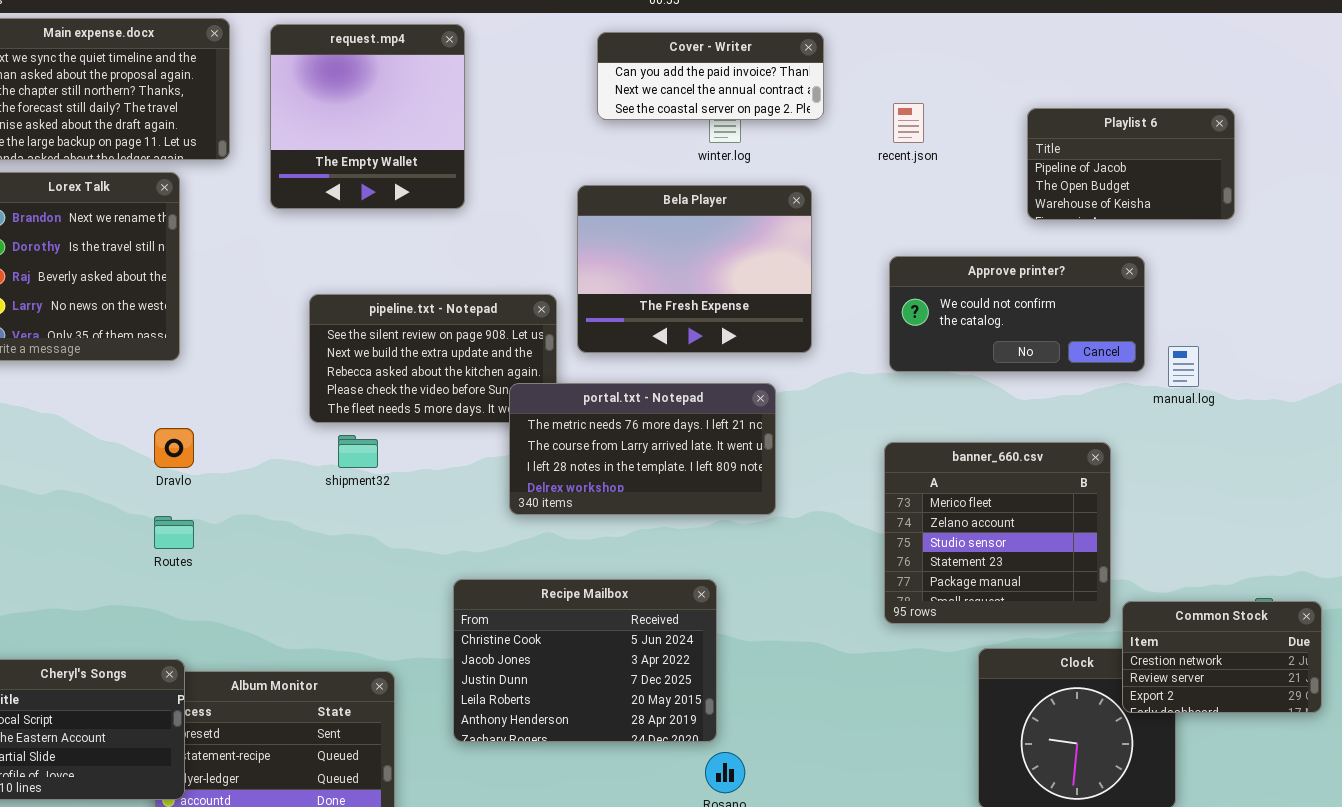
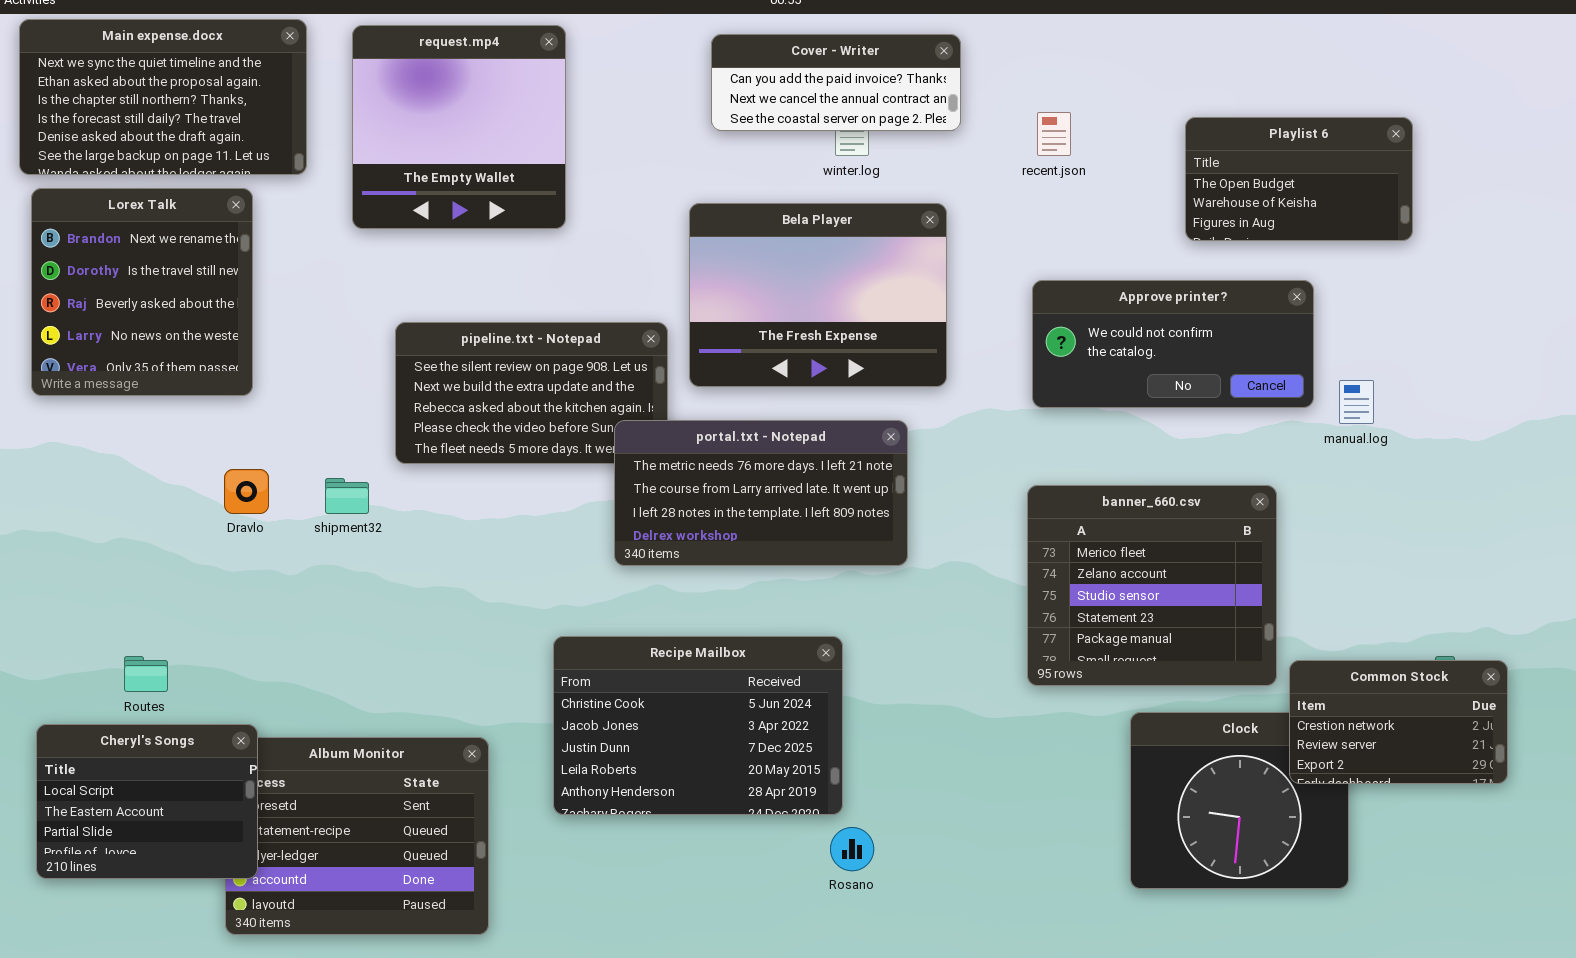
Playlist 6: [1027,108,1235,220] -> [1185,117,1413,241], scrolled down 1 row
shipment32: [338,435,378,468] -> [325,478,369,514], moved
Routes: [154,516,194,549] -> [124,656,168,692], moved

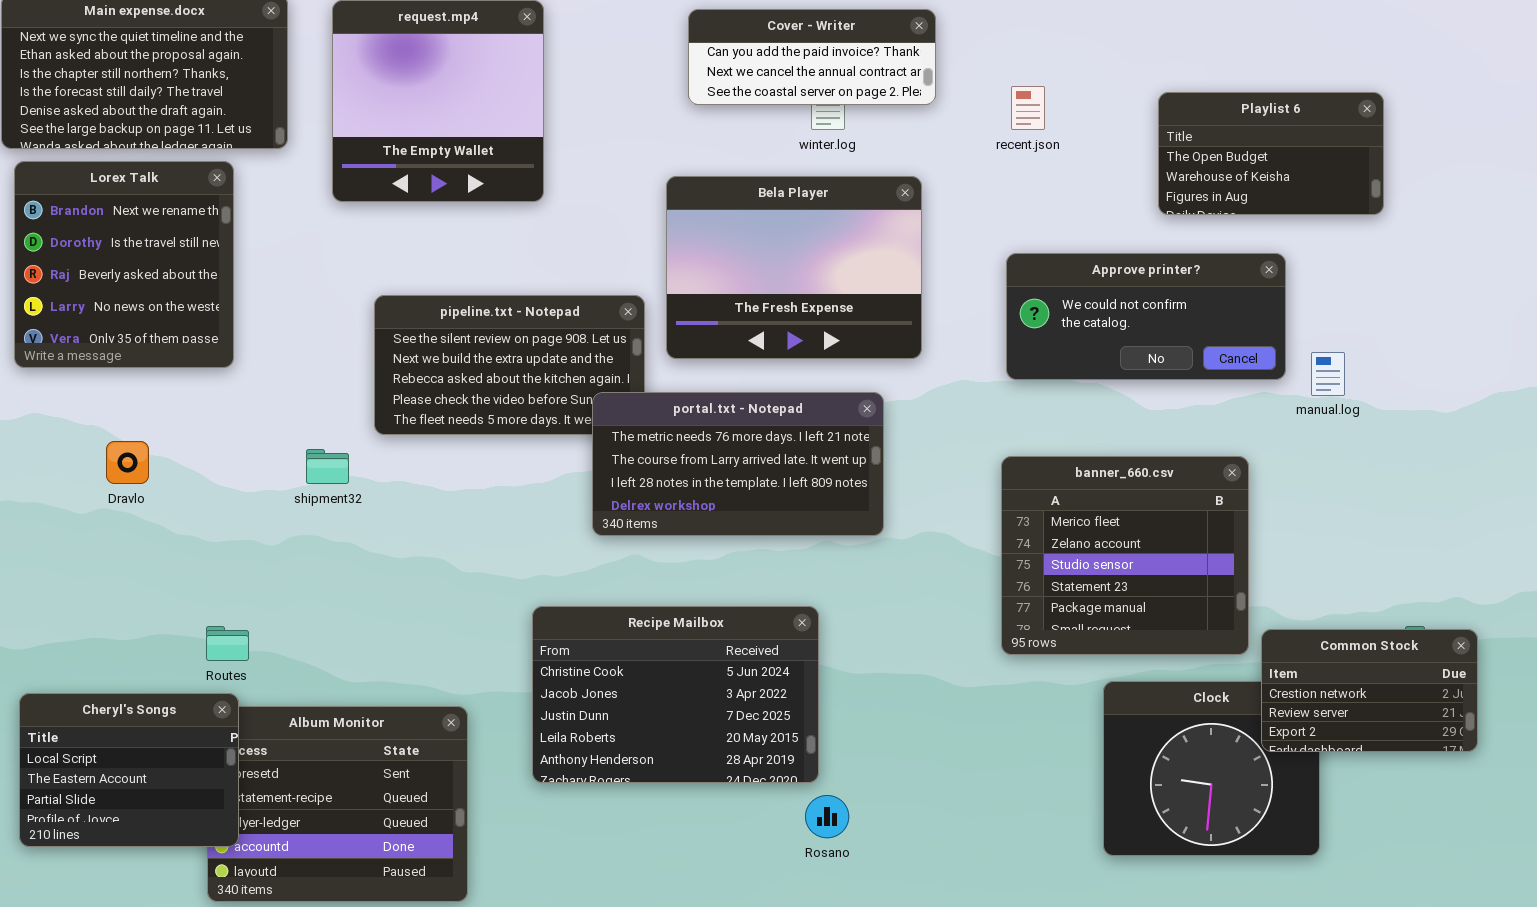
Dravlo: [224,469,269,514] -> [106,441,149,484], moved
Routes: [124,656,168,692] -> [206,626,249,661], moved

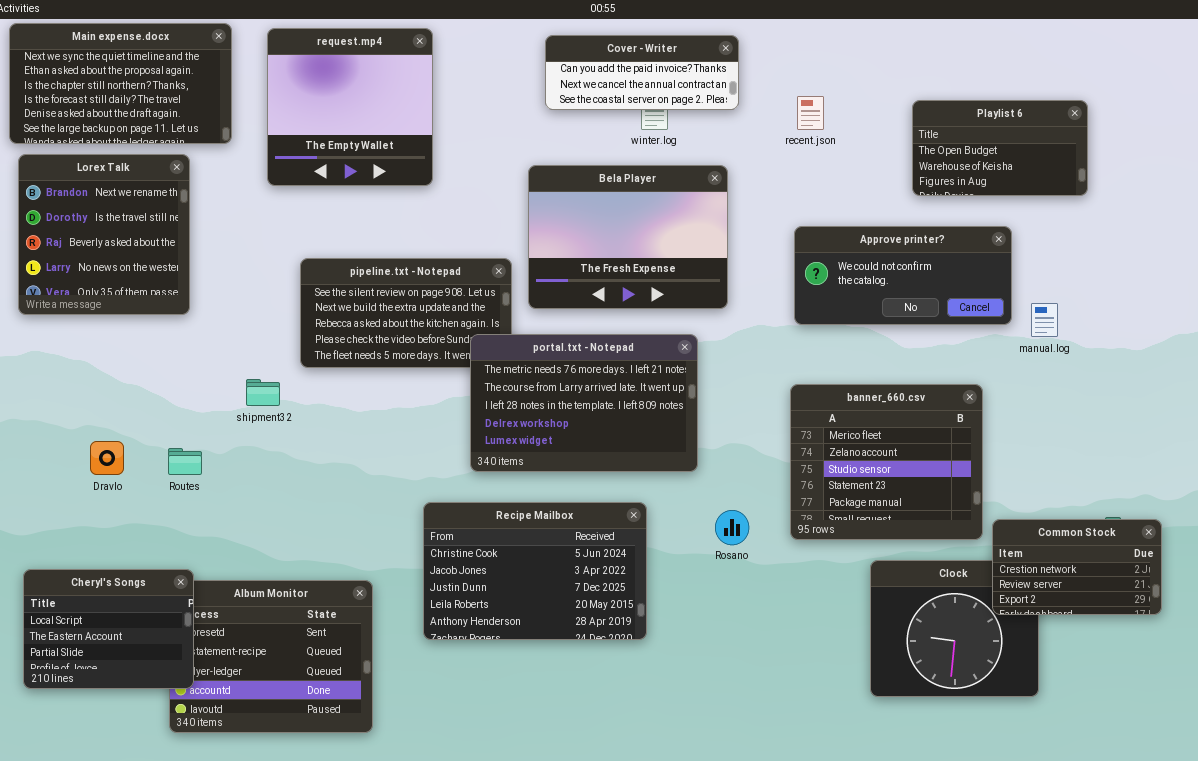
portal.txt - Notepad: [592,392,884,536] -> [470,334,698,472], resized
Dravlo: [106,441,149,484] -> [90,441,124,475], moved
Routes: [206,626,249,661] -> [168,448,202,475], moved
Rosano: [805,795,849,838] -> [715,510,749,545], moved

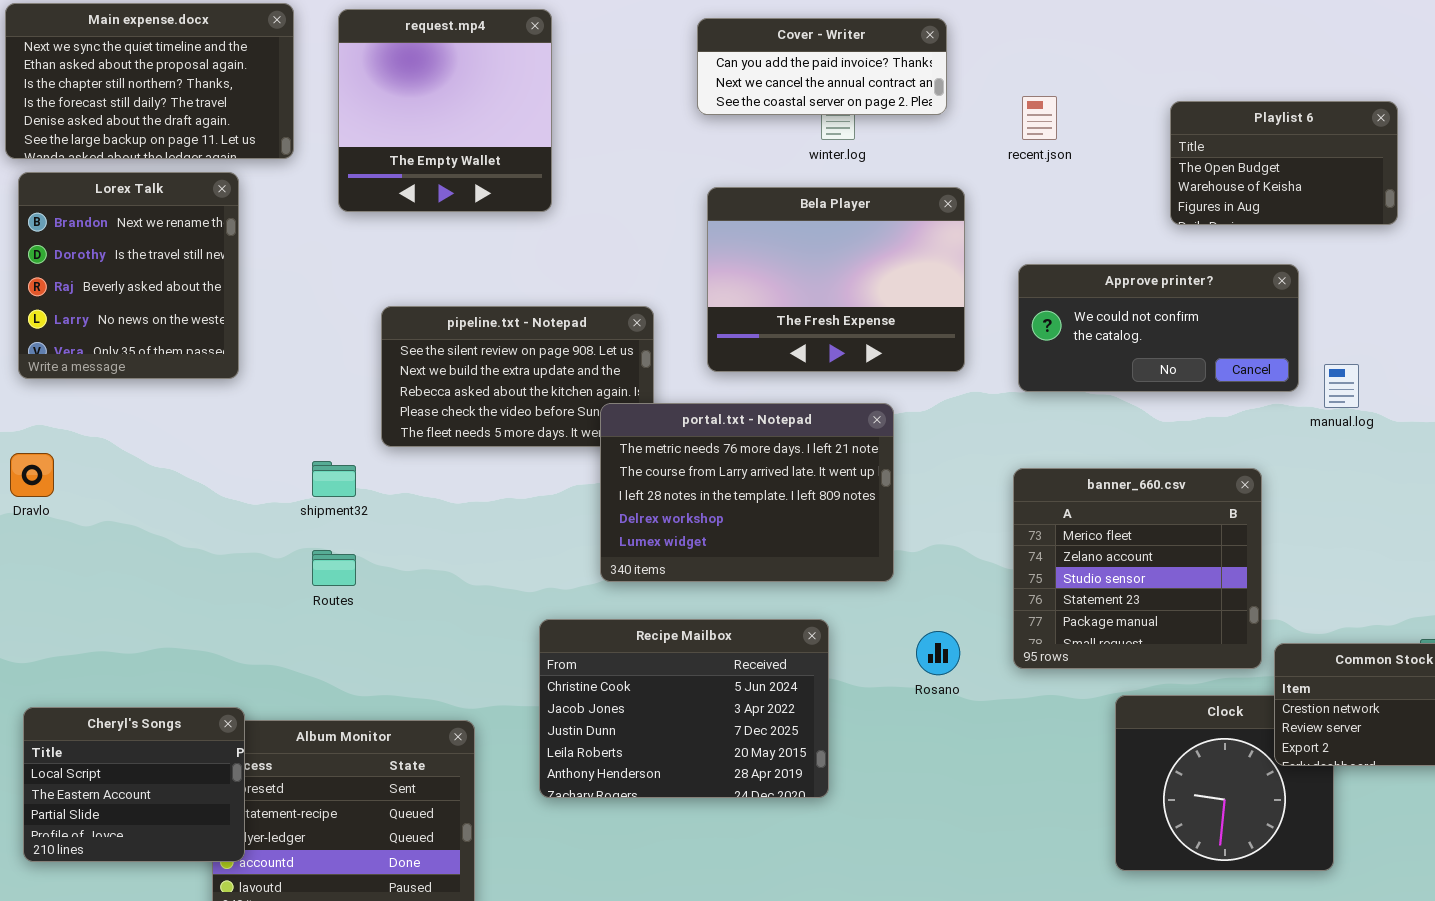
Bela Player: [528,165,728,309] -> [707,187,965,372], moved
Dravlo: [90,441,124,475] -> [10,453,54,497], moved
Routes: [168,448,202,475] -> [312,550,356,586], moved

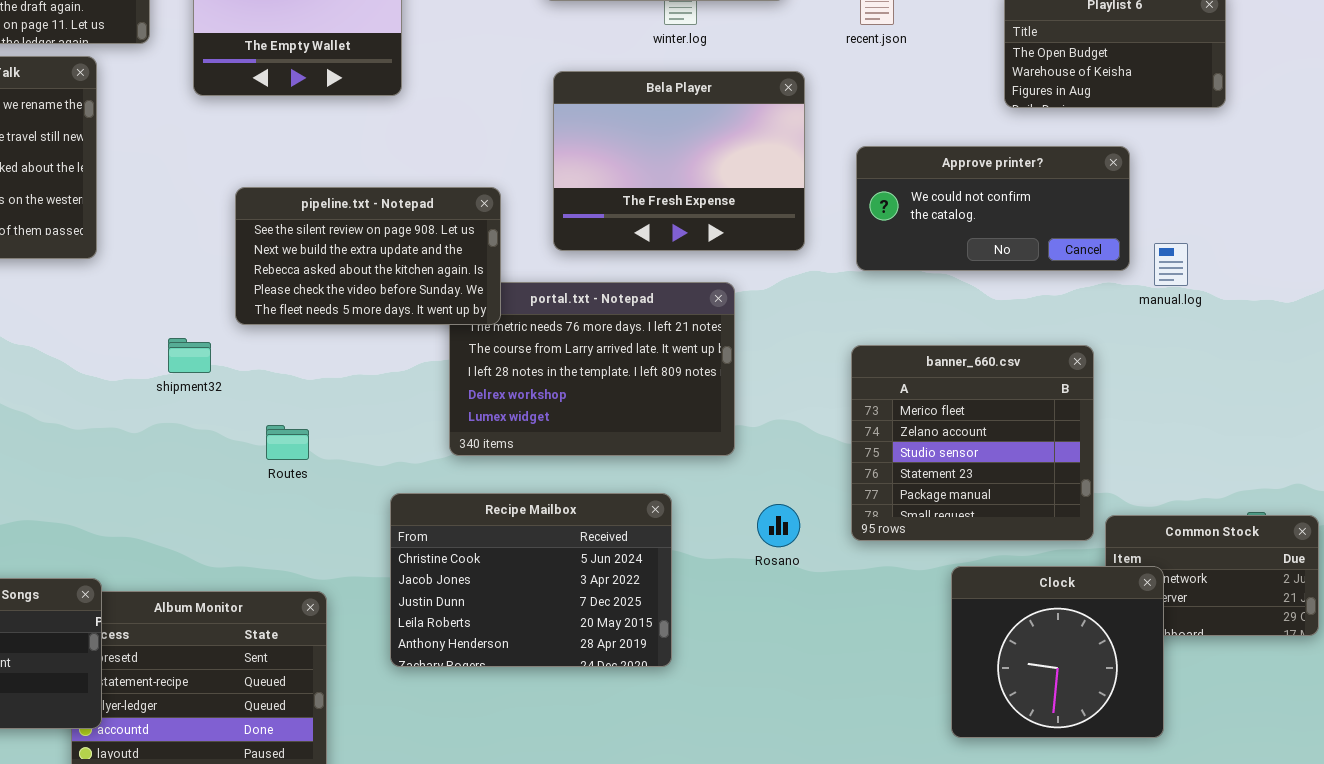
pipeline.txt - Notepad: [381,306,654,447] -> [235,187,501,325], raised
Routes: [312,550,356,586] -> [266,425,309,460], moved
Clock: [1115,695,1334,871] -> [951,566,1164,738], raised

